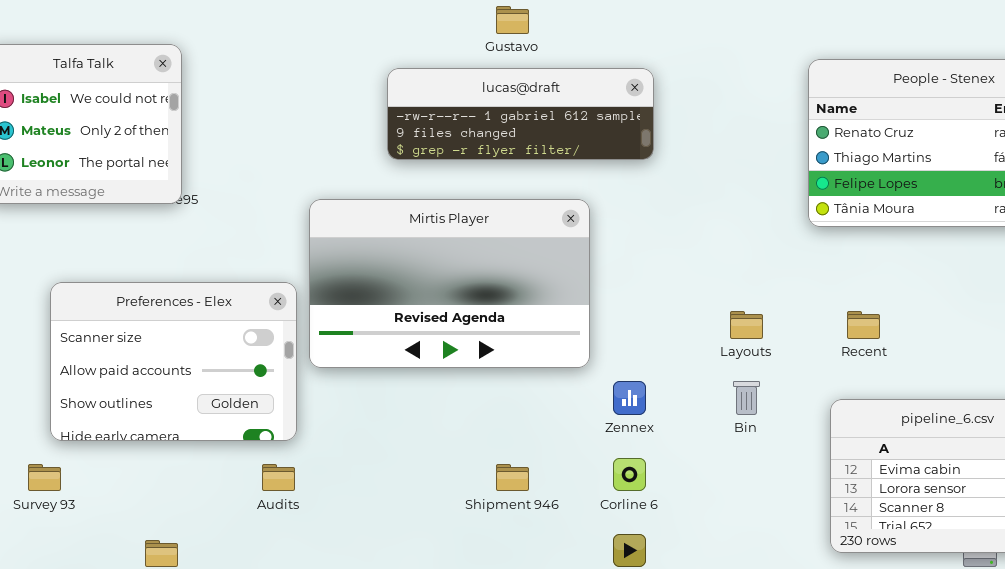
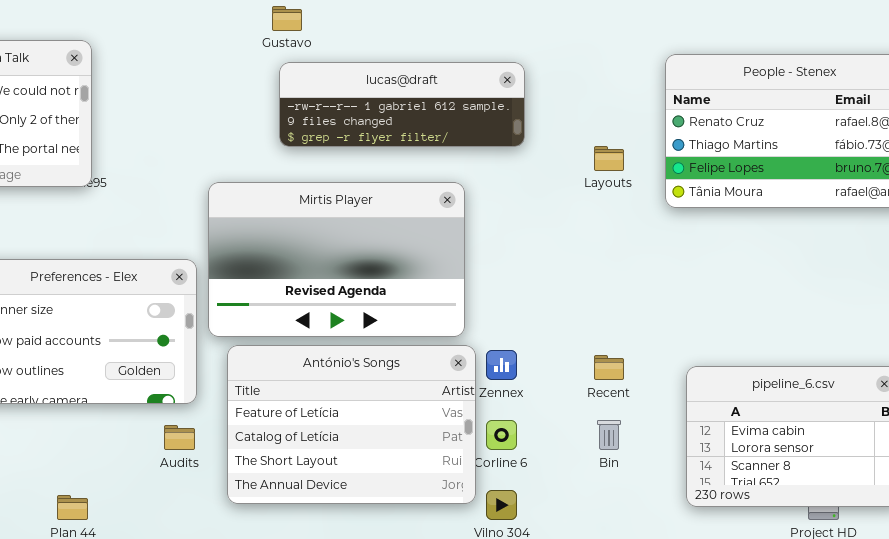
Gustavo: [496,6,529,34] -> [272,6,302,31], moved
Layouts: [730,311,763,339] -> [594,146,624,171], moved
Recent: [847,311,880,339] -> [594,355,624,380], moved
António's Songs: none -> [227,345,476,504], opened
Bin: [733,381,760,415] -> [597,420,621,450], moved

